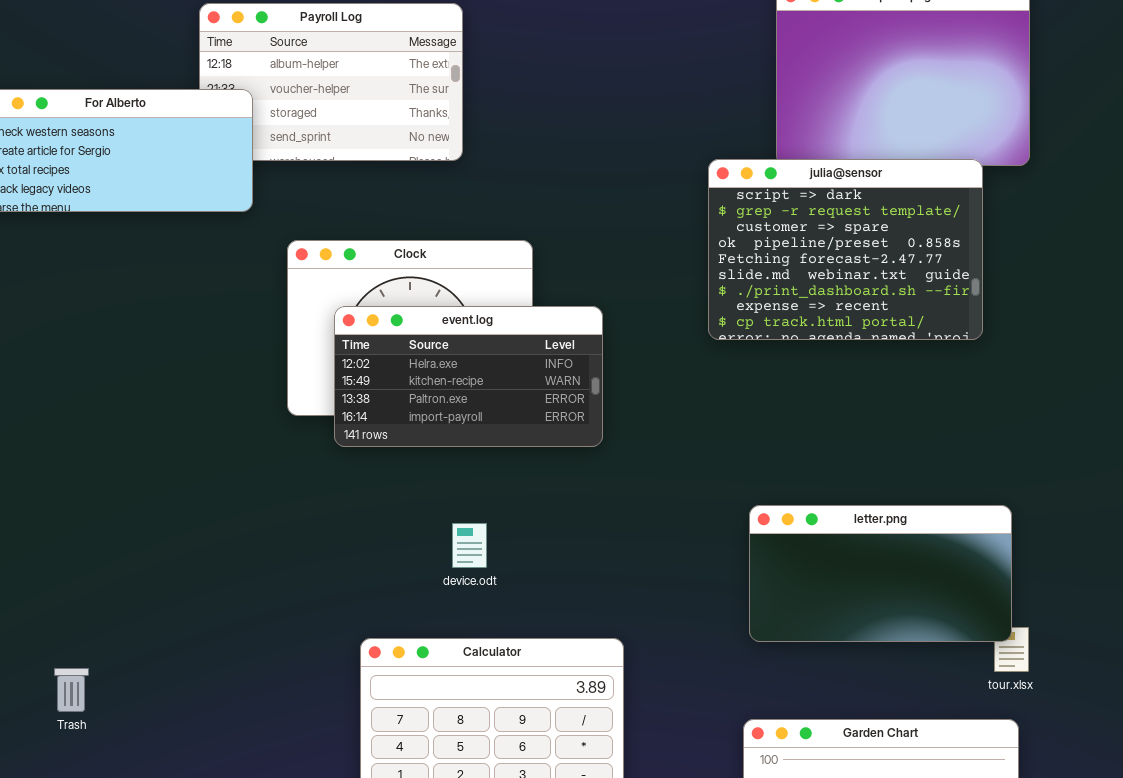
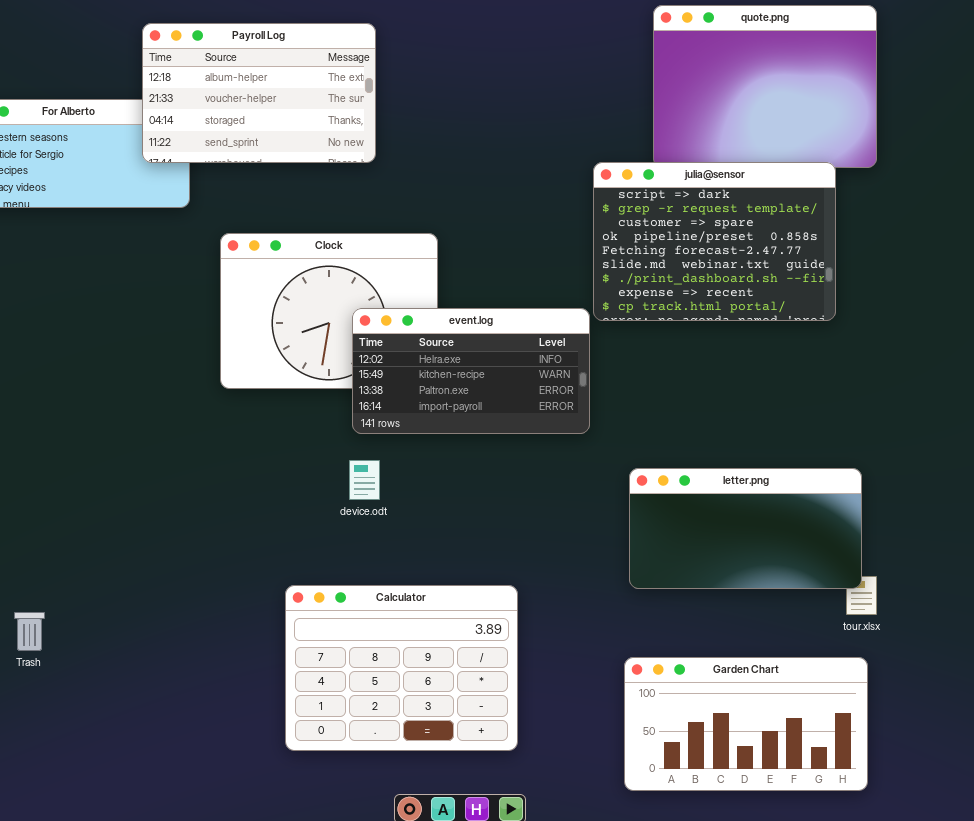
Payroll Log: [199,3,463,161] -> [142,23,376,163], raised
event.log: [334,306,603,447] -> [352,308,590,434], moved
device.odt: [452,523,487,568] -> [349,460,380,500], moved

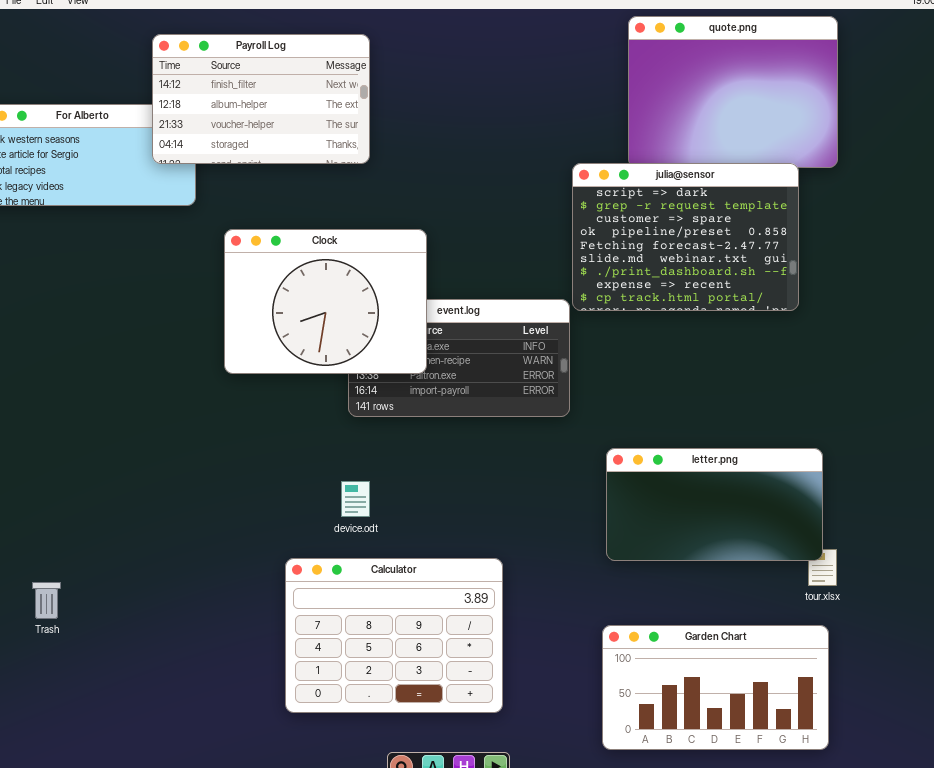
Payroll Log: [142,23,376,163] -> [152,34,370,164], scrolled up 1 row
Clock: [220,233,438,389] -> [224,229,427,374], raised
device.odt: [349,460,380,500] -> [341,481,370,517], moved

